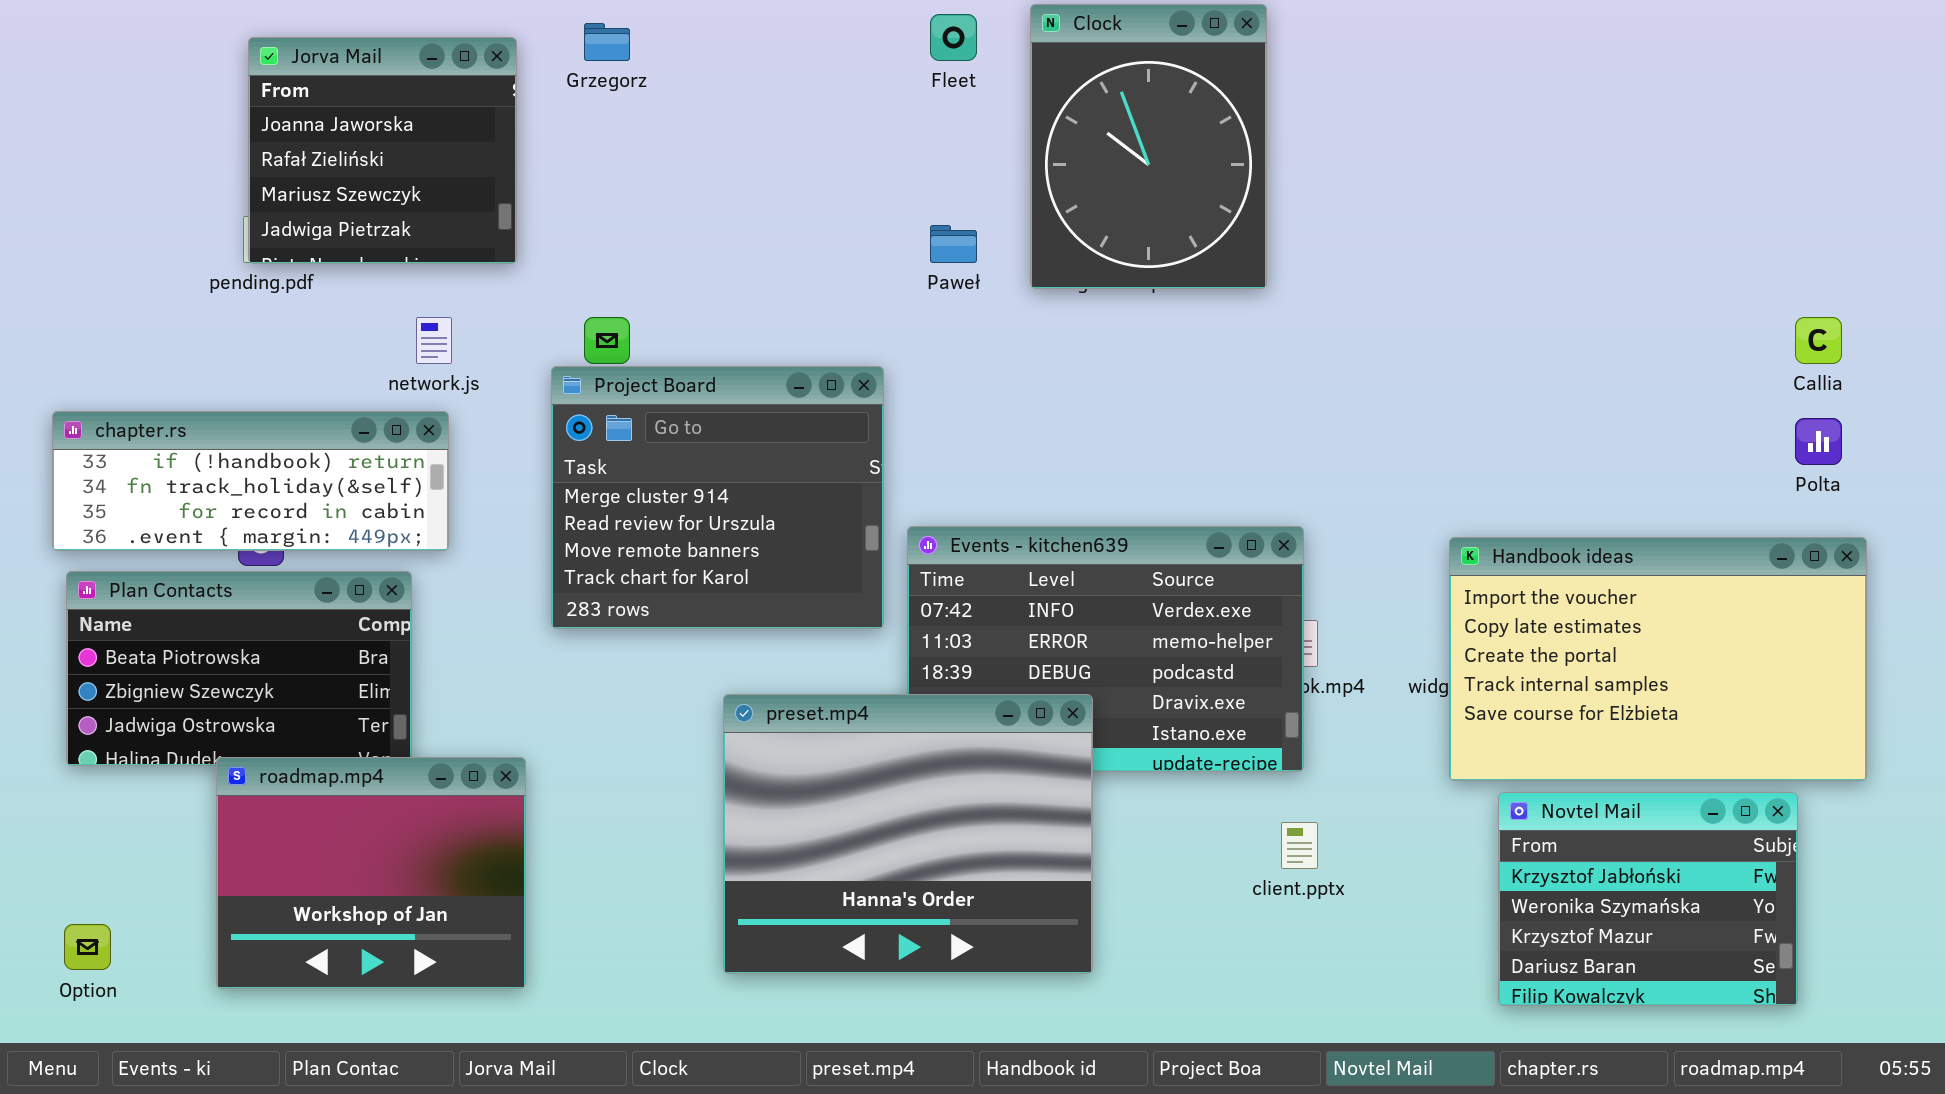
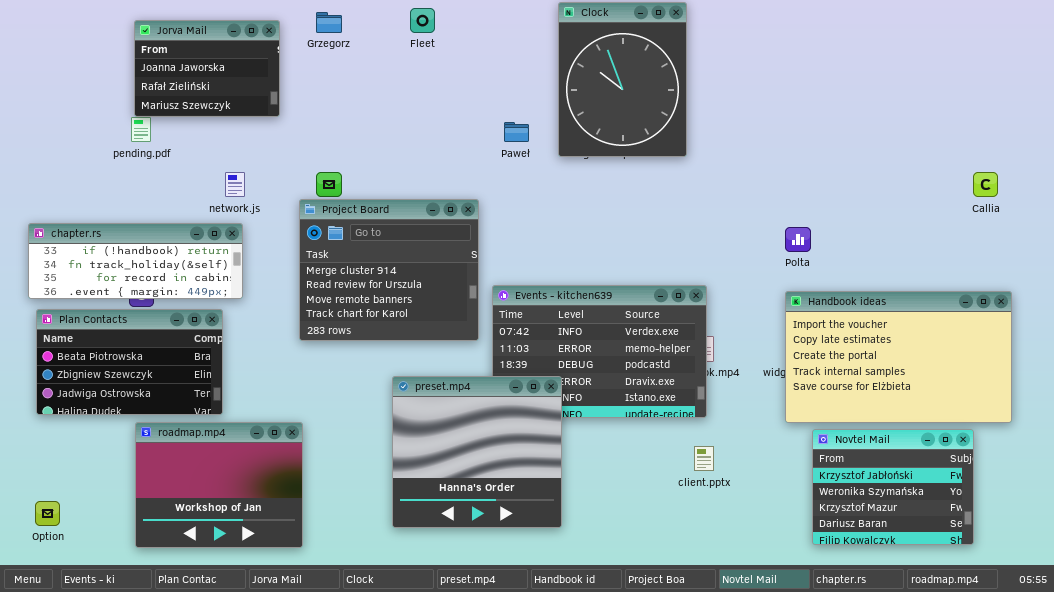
Fleet: [930,14,977,61] -> [410,8,435,33], moved
Jorva Mail: [248,37,517,264] -> [134,20,280,117], resized
Polta: [1795,418,1842,465] -> [785,227,811,252], moved
preset.mp4: [723,694,1093,974] -> [392,376,562,528], resized
roadmap.mp4: [216,757,526,989] -> [135,422,303,548], moved

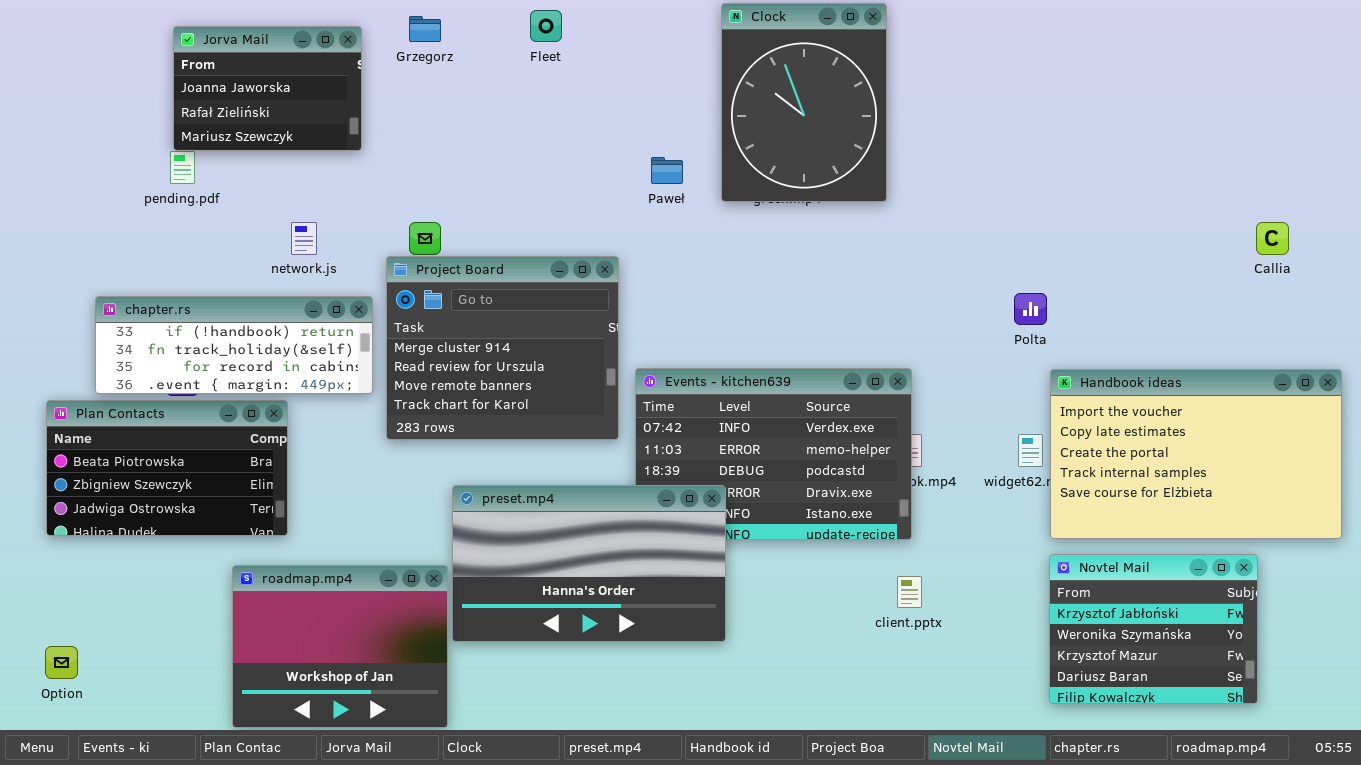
chapter.rs: [28,223,243,299] -> [95,296,373,394], moved
Handbook ideas: [785,291,1012,423] -> [1050,369,1342,539], moved
preset.mp4: [392,376,562,528] -> [452,485,726,642], resized
roadmap.mp4: [135,422,303,548] -> [232,565,448,728], moved

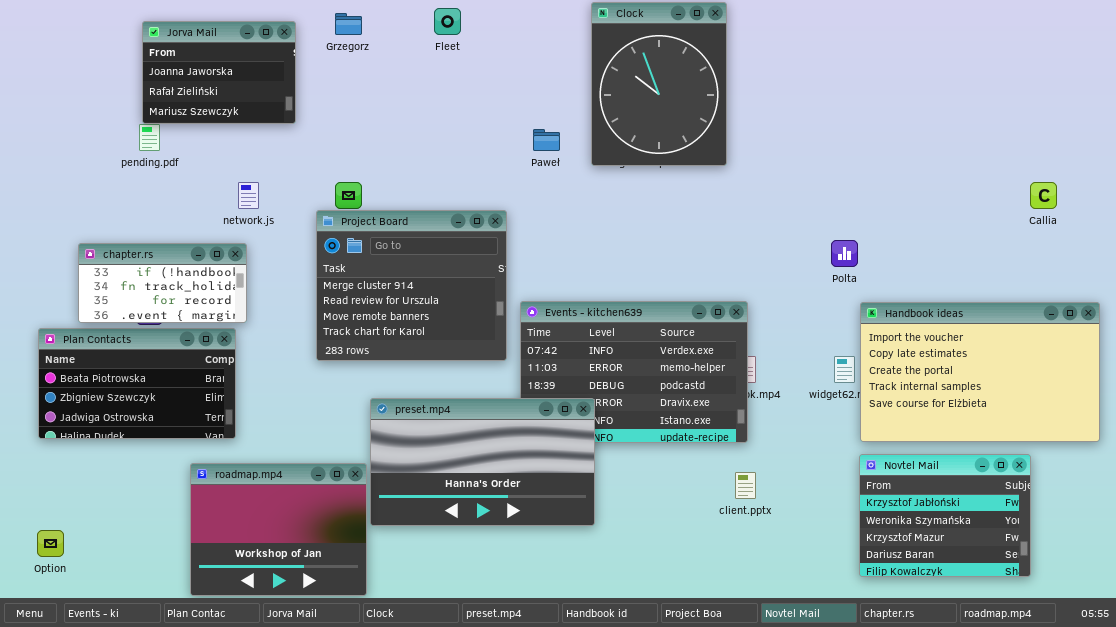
chapter.rs: [95,296,373,394] -> [78,243,247,323], resized

